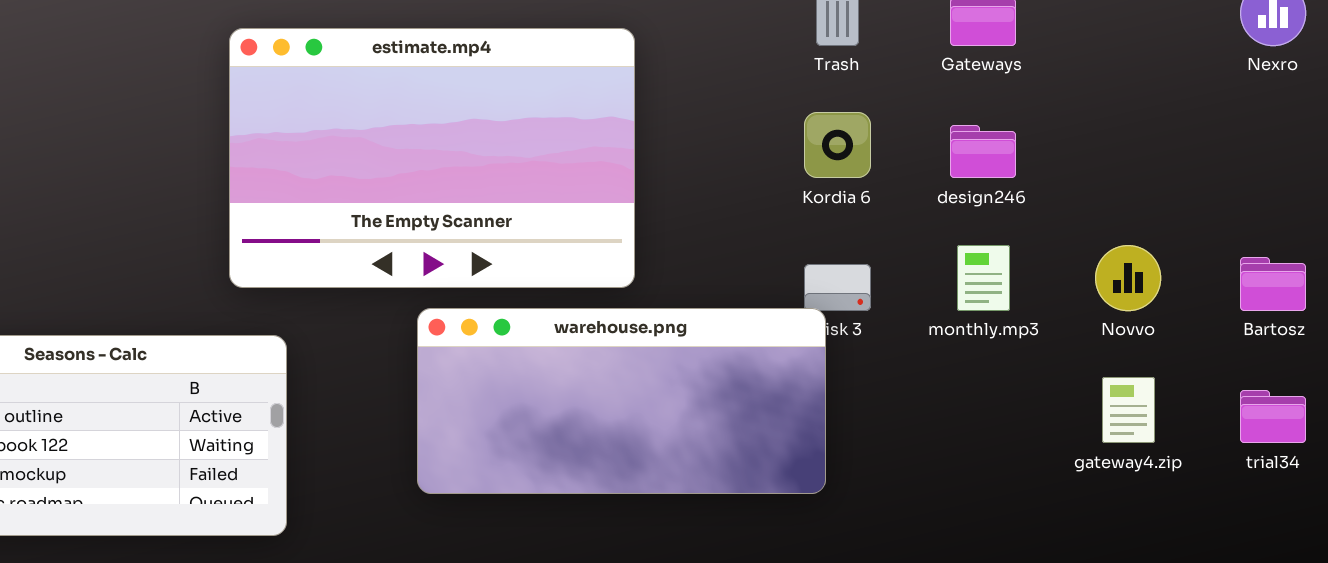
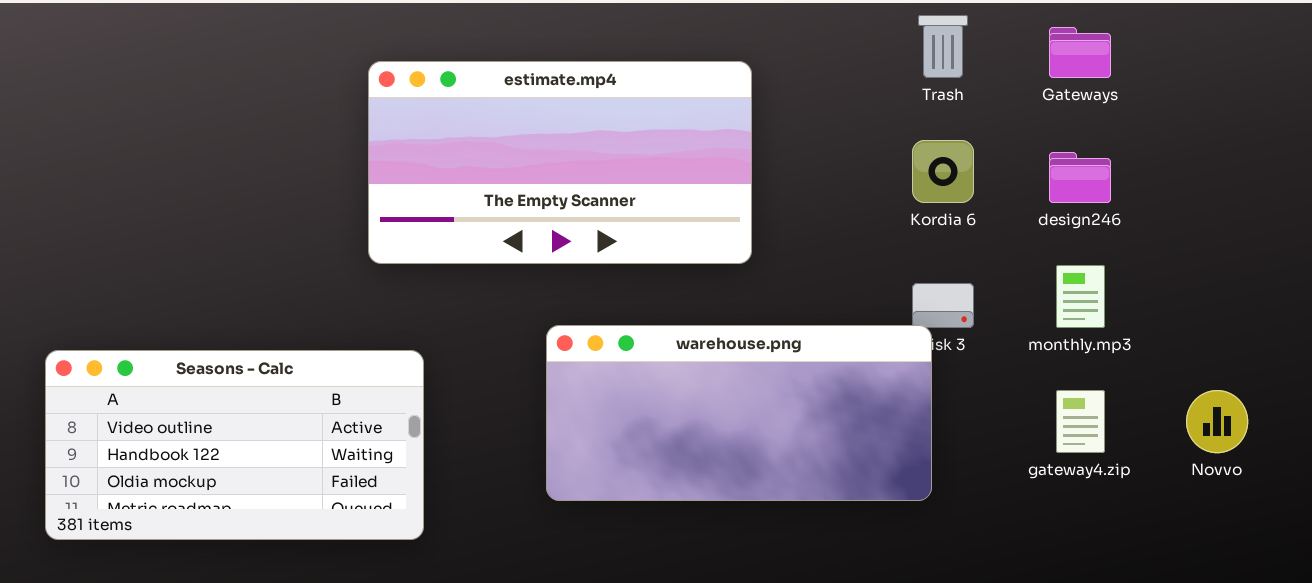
estimate.mp4: [229,28,635,288] -> [368,61,752,264], resized
Novvo: [1095,245,1161,311] -> [1186,390,1248,453], moved
gateway4.zip: [1102,377,1155,443] -> [1056,390,1105,453], moved

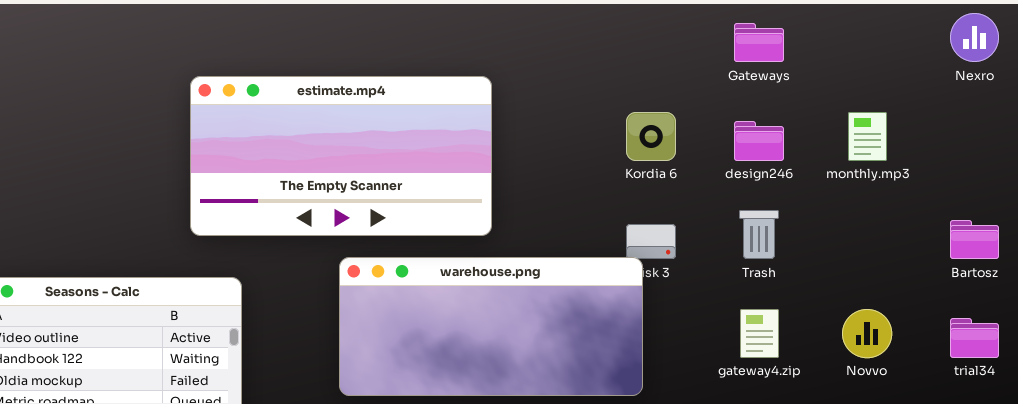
Trash: [918,15,968,78] -> [739,210,779,259], moved
estimate.mp4: [368,61,752,264] -> [190,76,492,236], moved
monthly.mp3: [1056,265,1105,328] -> [848,112,887,161], moved

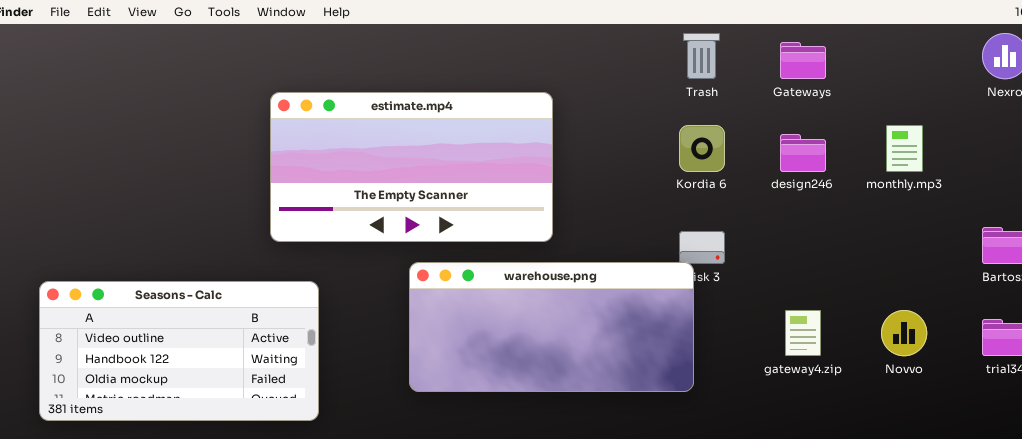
Trash: [739,210,779,259] -> [683,33,720,79], moved

